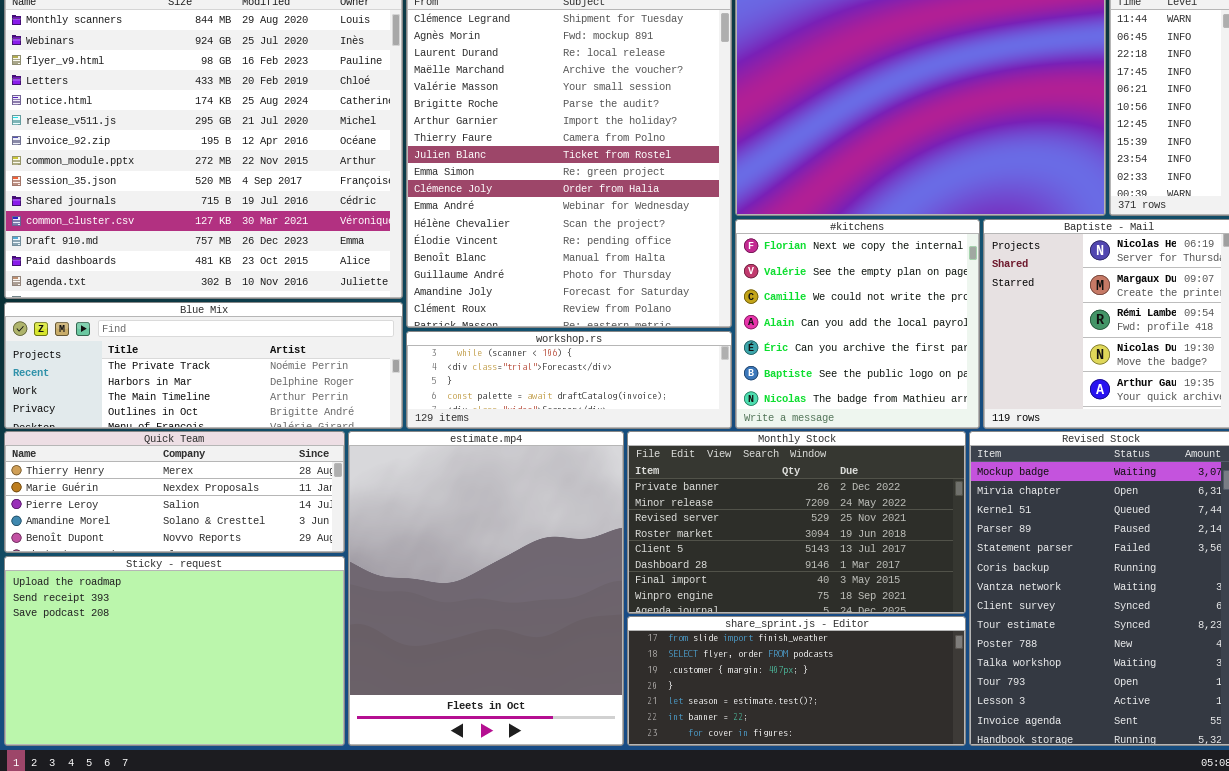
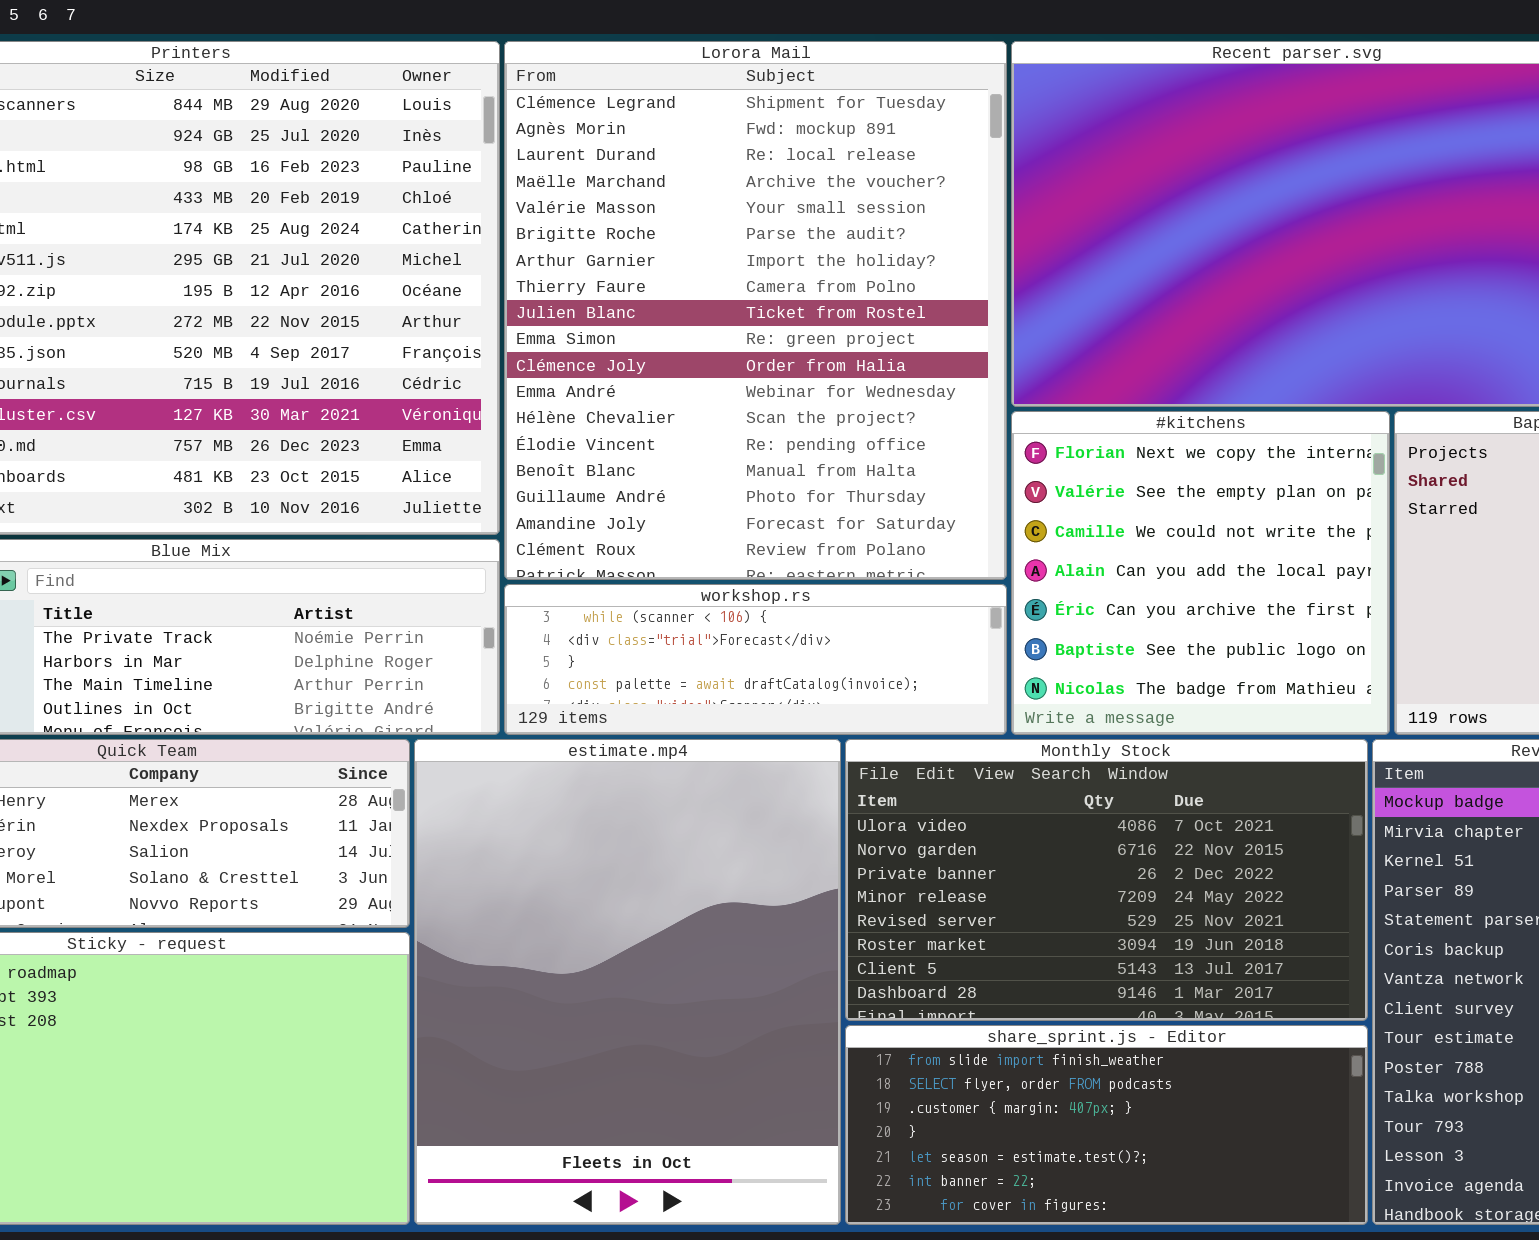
Monthly Stock: [627,431,966,614] -> [845,739,1368,1021], scrolled up 2 rows

